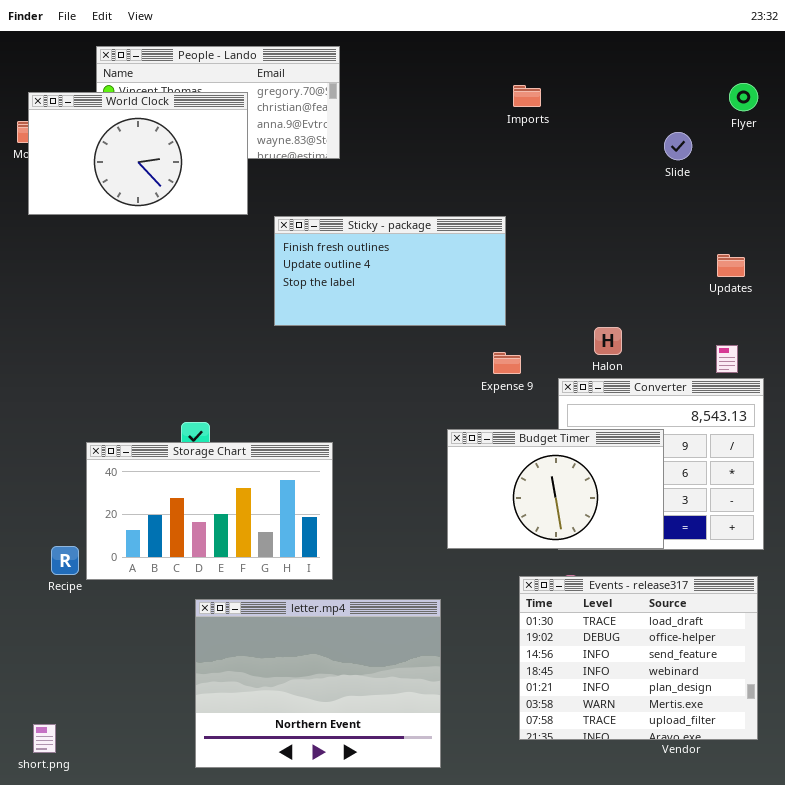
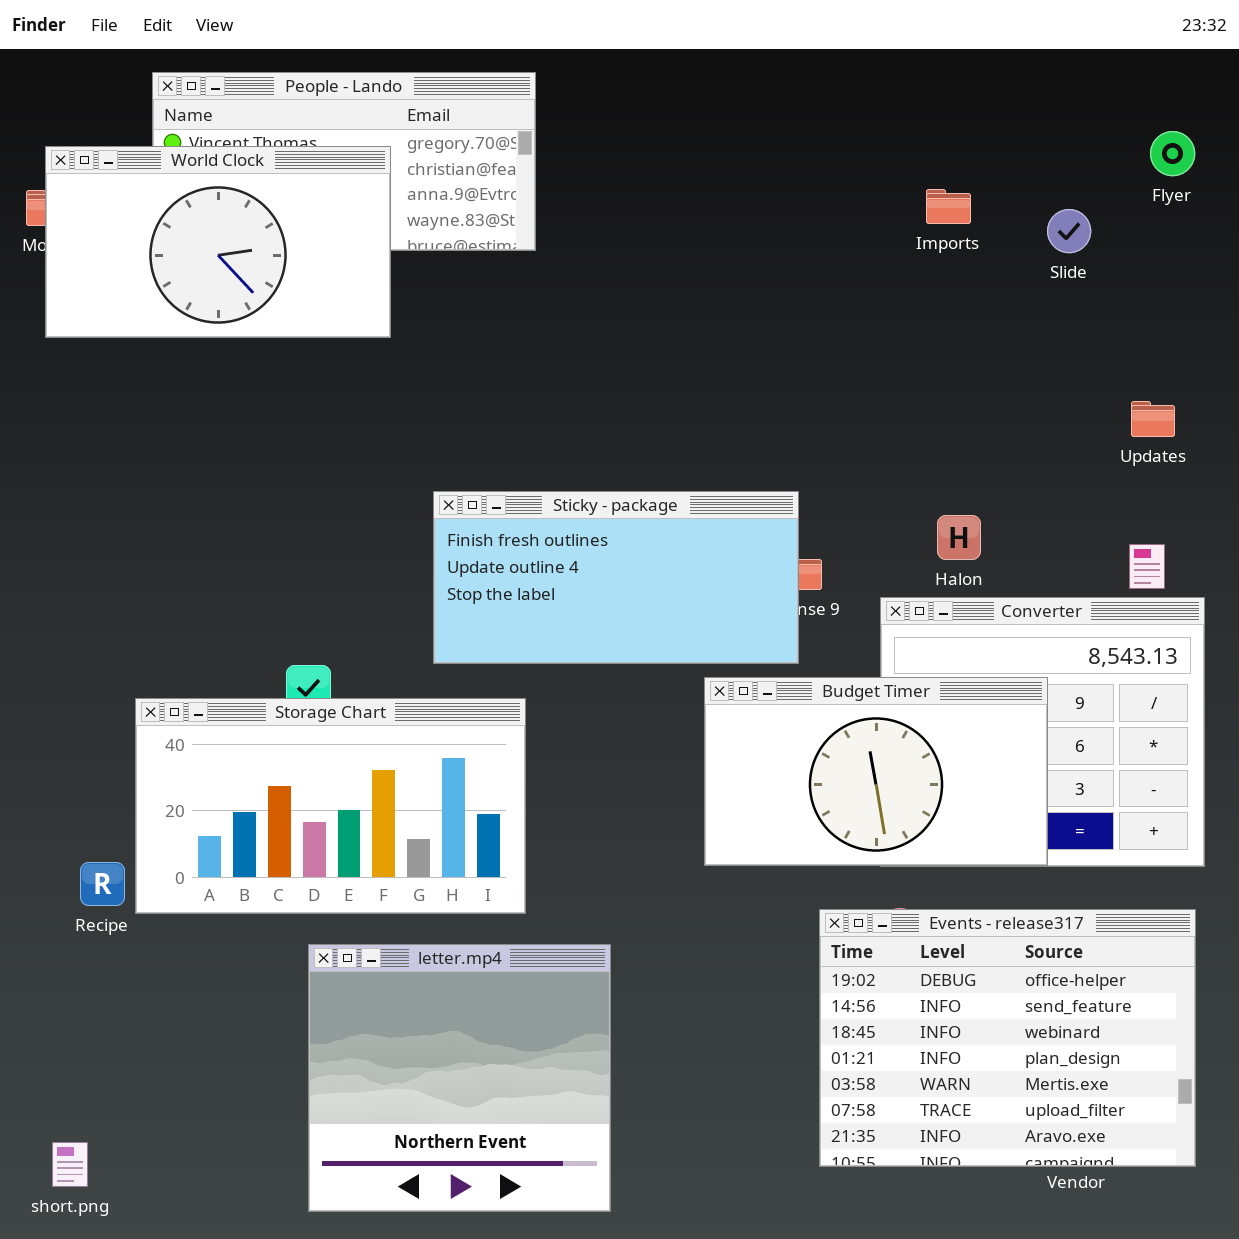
Imports: [513,85,541,107] -> [926,189,971,224], moved
Sticky - package: [274,216,506,326] -> [433,491,799,664], moved
Events - release317: [519,576,758,740] -> [819,909,1196,1167], scrolled down 1 row
letter.mp4: [195,599,441,768] -> [308,944,611,1212], resized

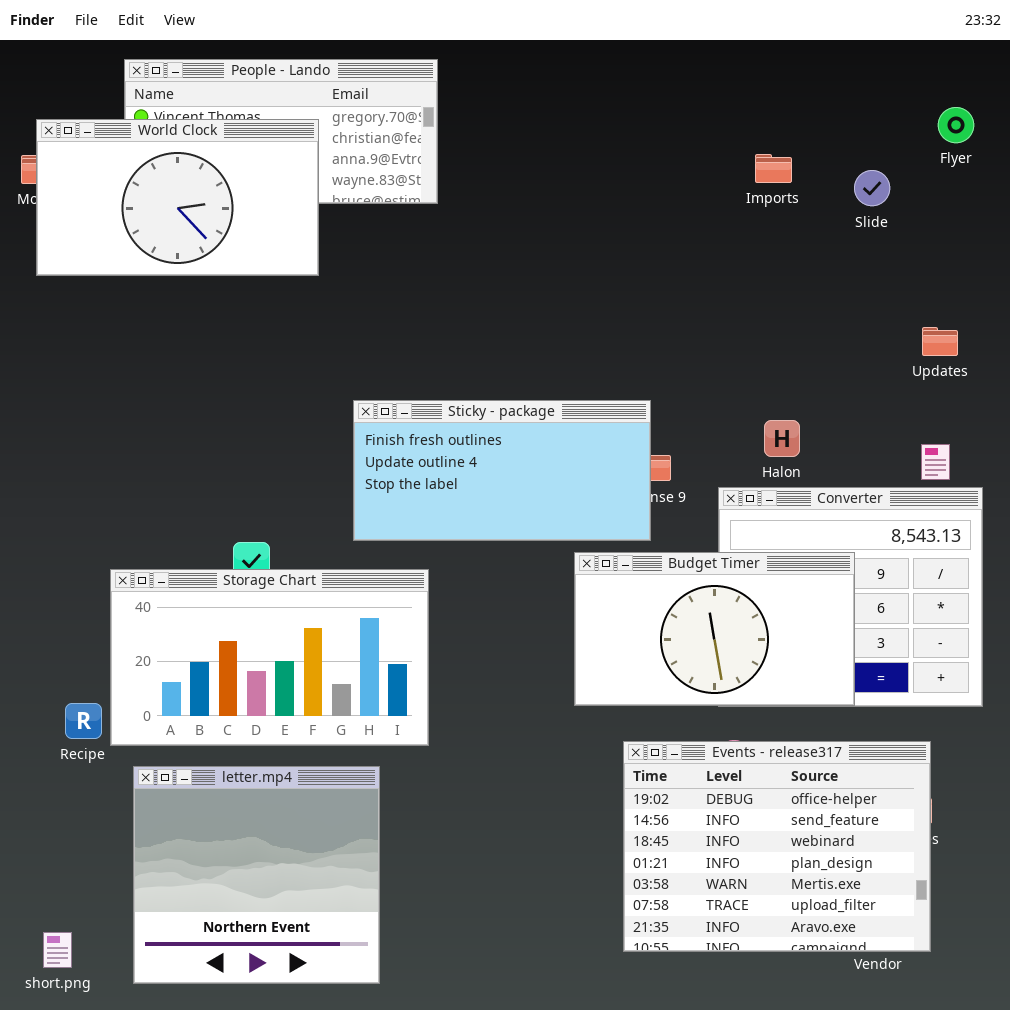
Events - release317: [819,909,1196,1167] -> [623,741,931,952], moved
letter.mp4: [308,944,611,1212] -> [133,766,380,984], moved

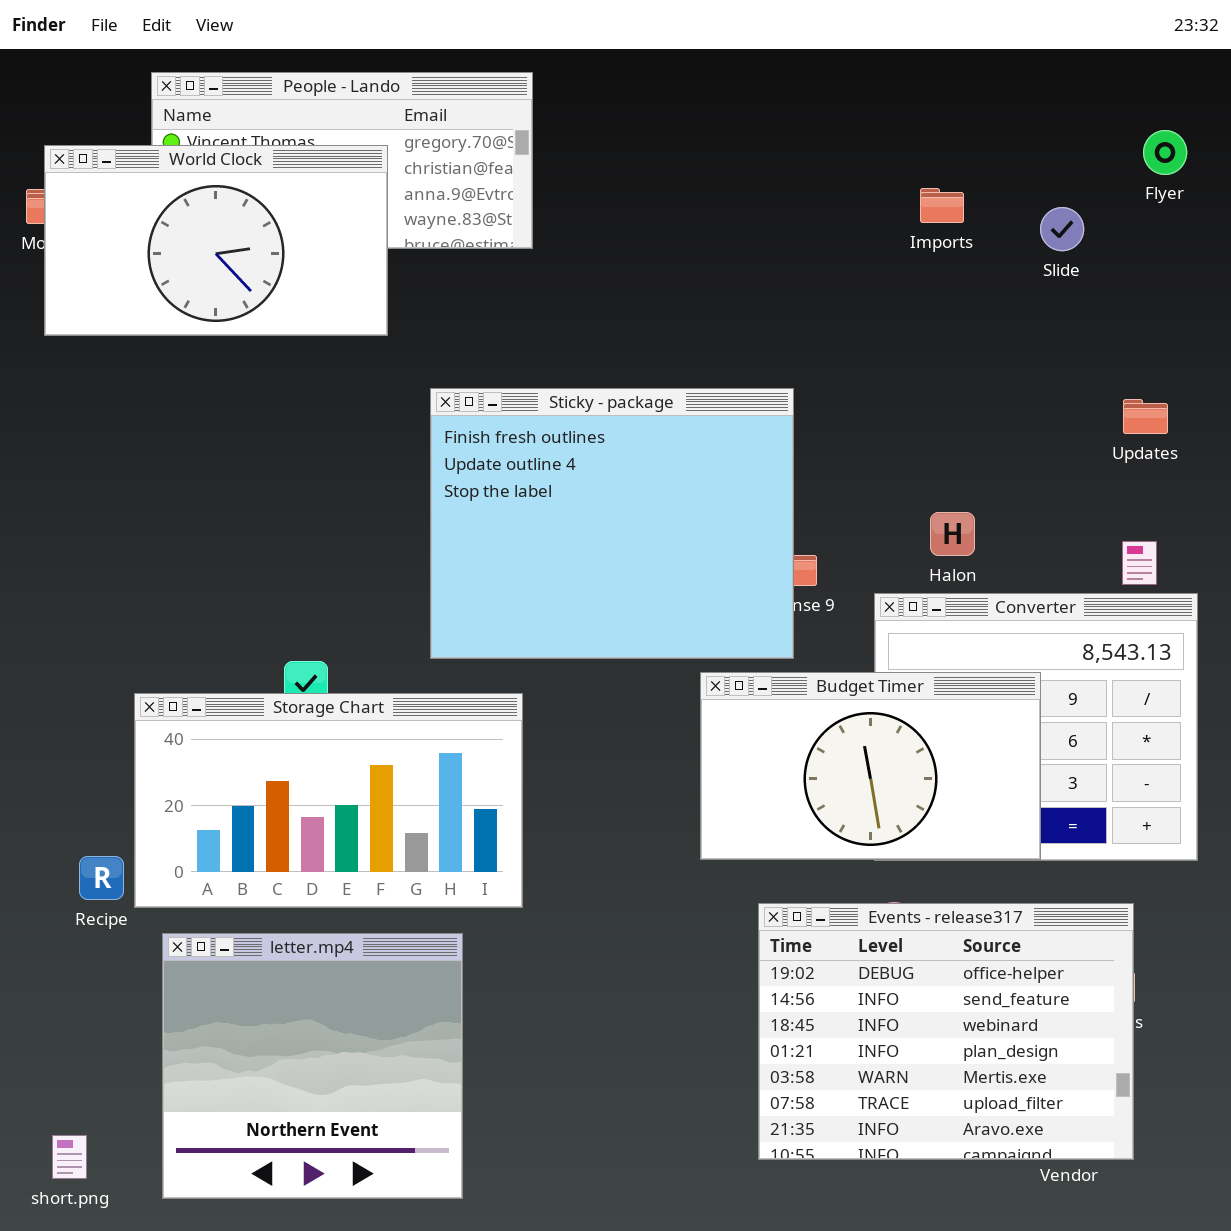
Sticky - package: [353,400,651,541] -> [430,388,794,659], resized

